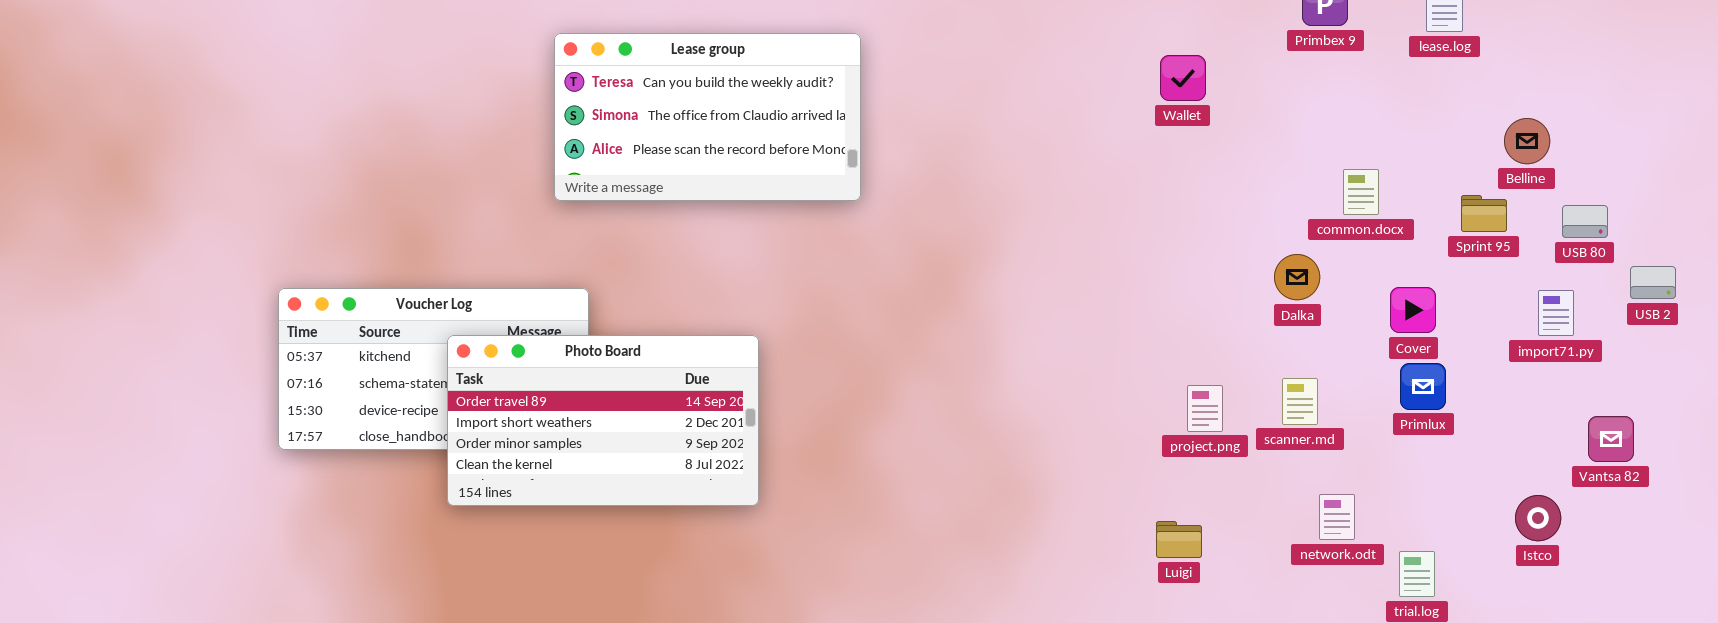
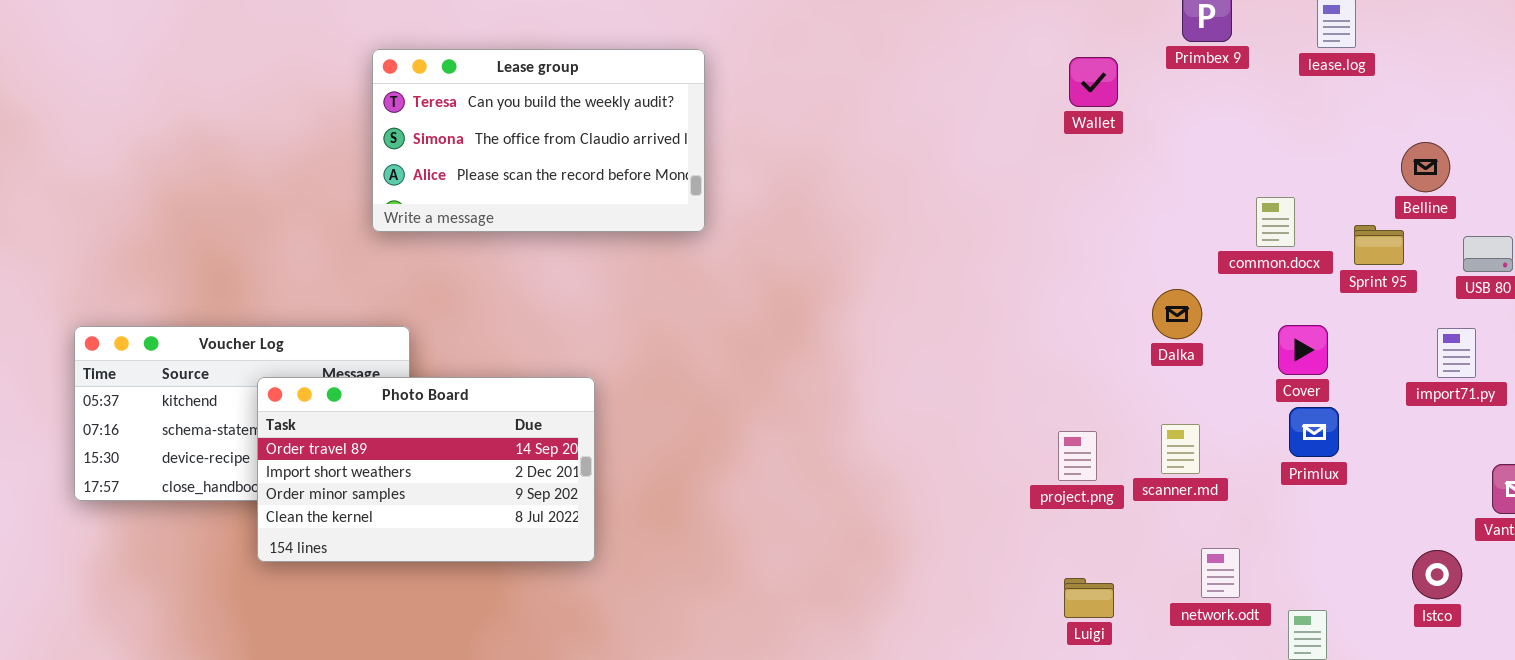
Wallet: [1160,55,1206,101] -> [1069,57,1118,107], moved
common.docx: [1343,169,1379,215] -> [1256,197,1295,247], moved
Luigi: [1156,521,1202,558] -> [1064,578,1114,618], moved

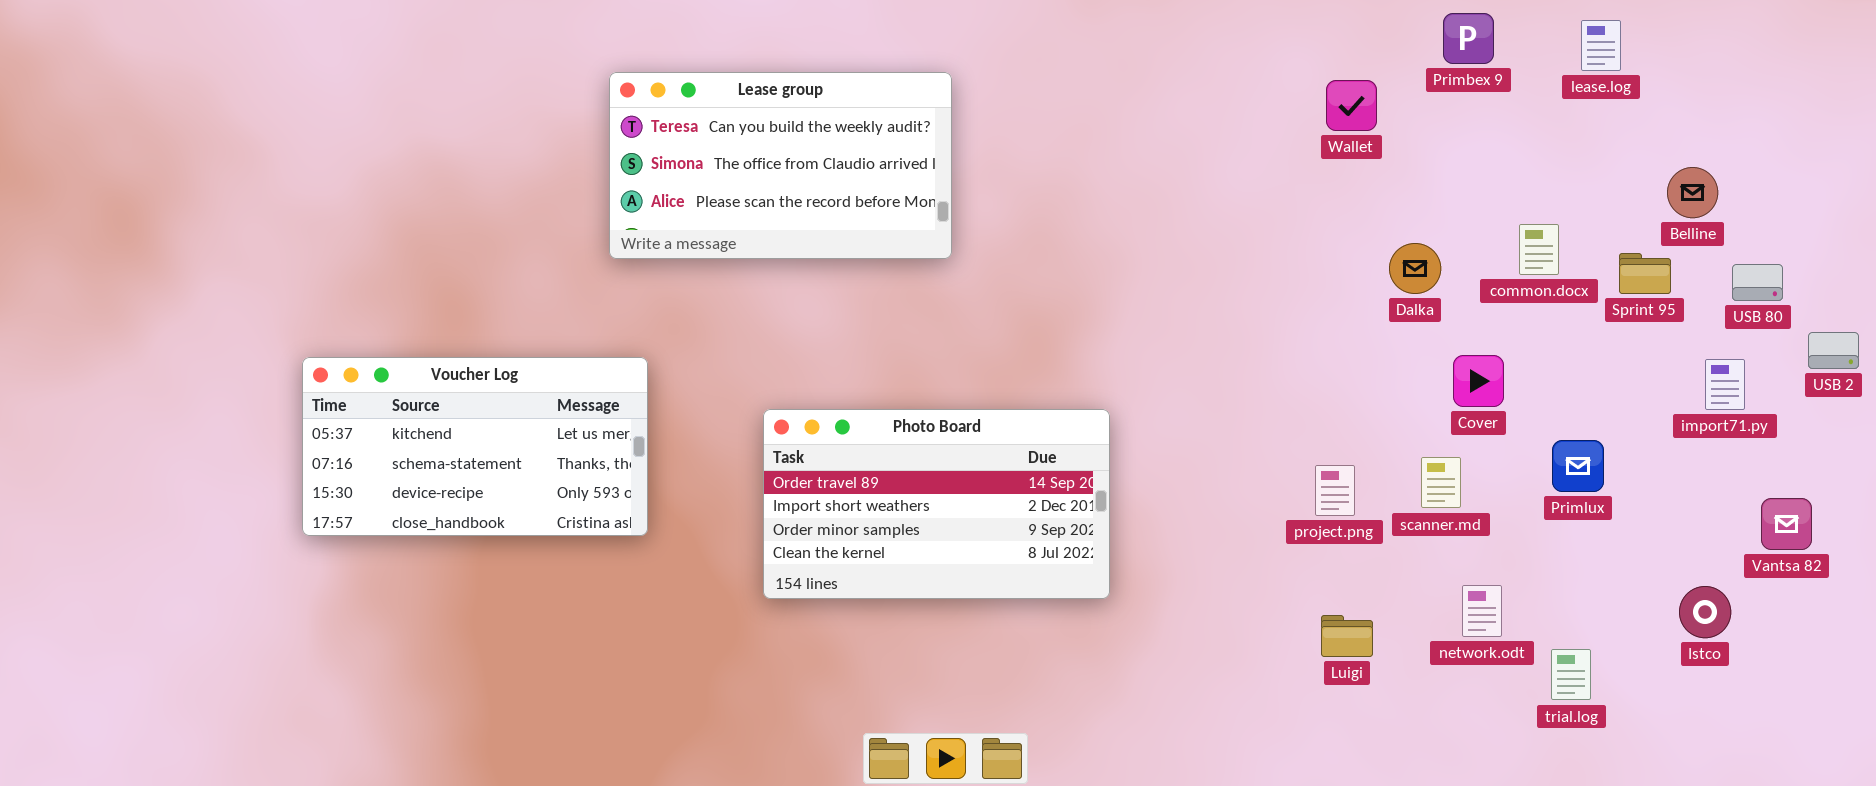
Dalka: [1152,289,1202,339] -> [1389,243,1441,294], moved
Cover: [1278,325,1328,375] -> [1453,355,1504,407], moved
Photo Board: [257,377,595,562] -> [763,409,1110,599], moved

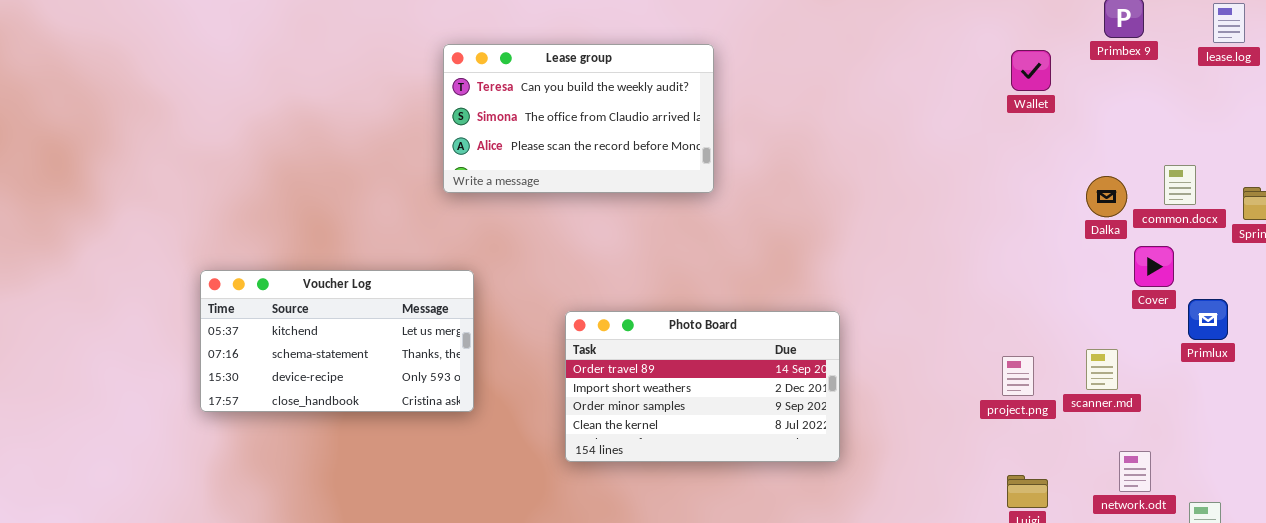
Dalka: [1389,243,1441,294] -> [1086,176,1127,217], moved
Cover: [1453,355,1504,407] -> [1134,246,1174,287], moved
Primlux: [1552,440,1604,492] -> [1188,299,1228,340], moved

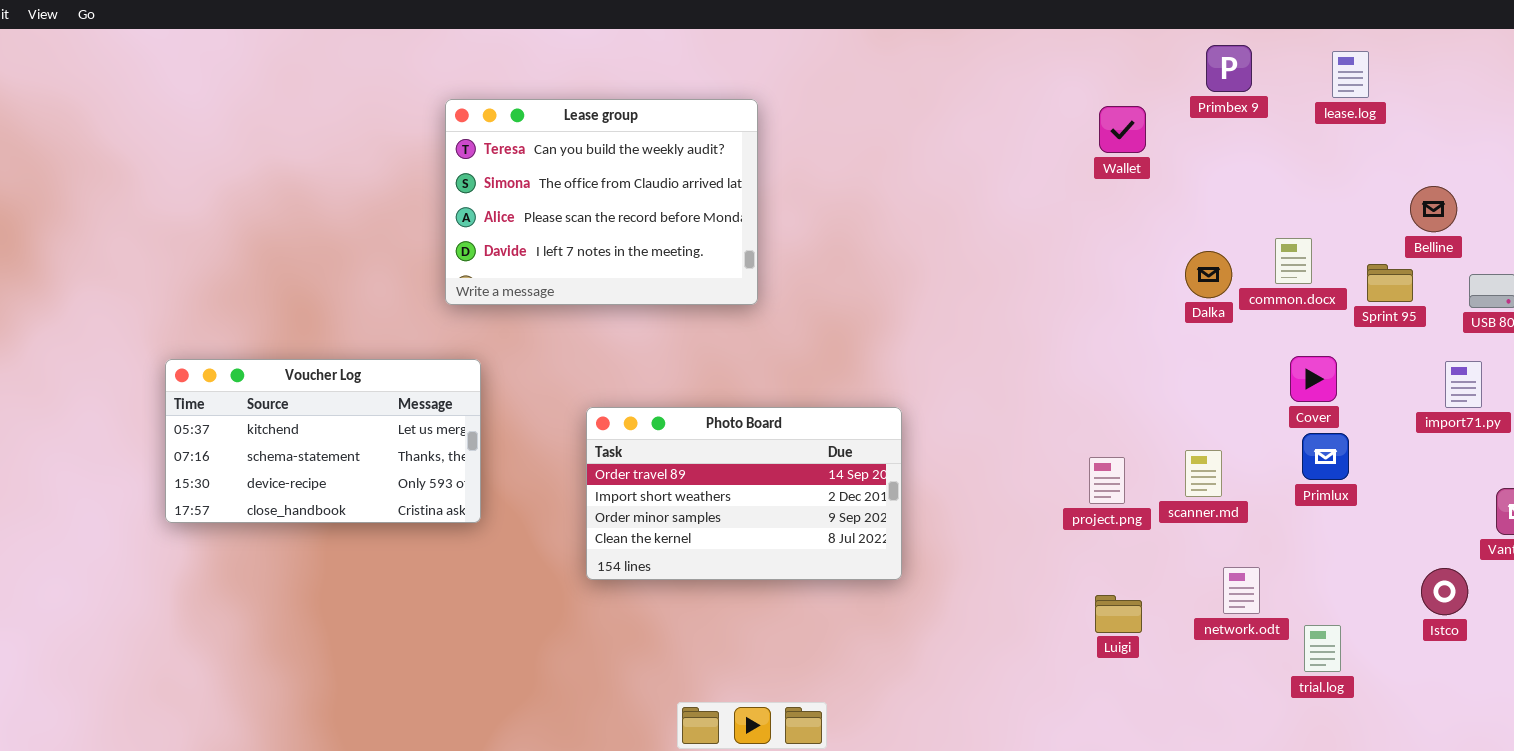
Lease group: [443,44,714,193] -> [445,99,758,305], resized
Cover: [1134,246,1174,287] -> [1290,356,1337,402], moved
Primlux: [1188,299,1228,340] -> [1302,433,1349,480], moved

